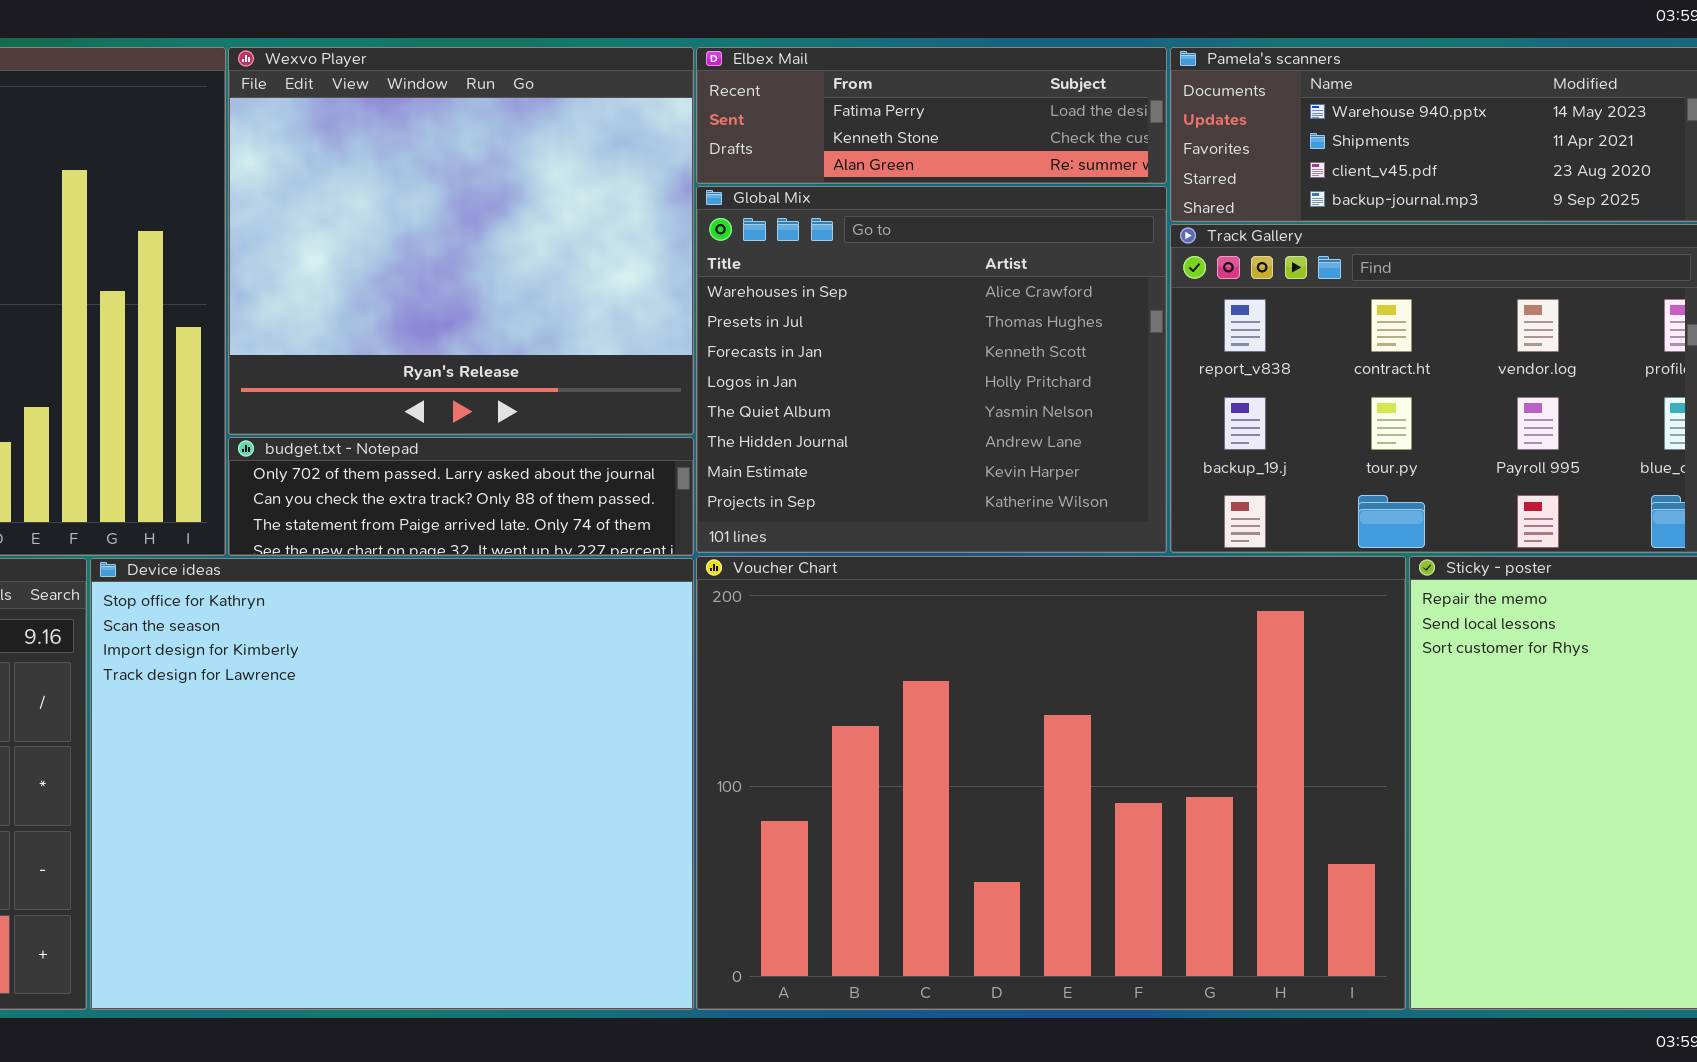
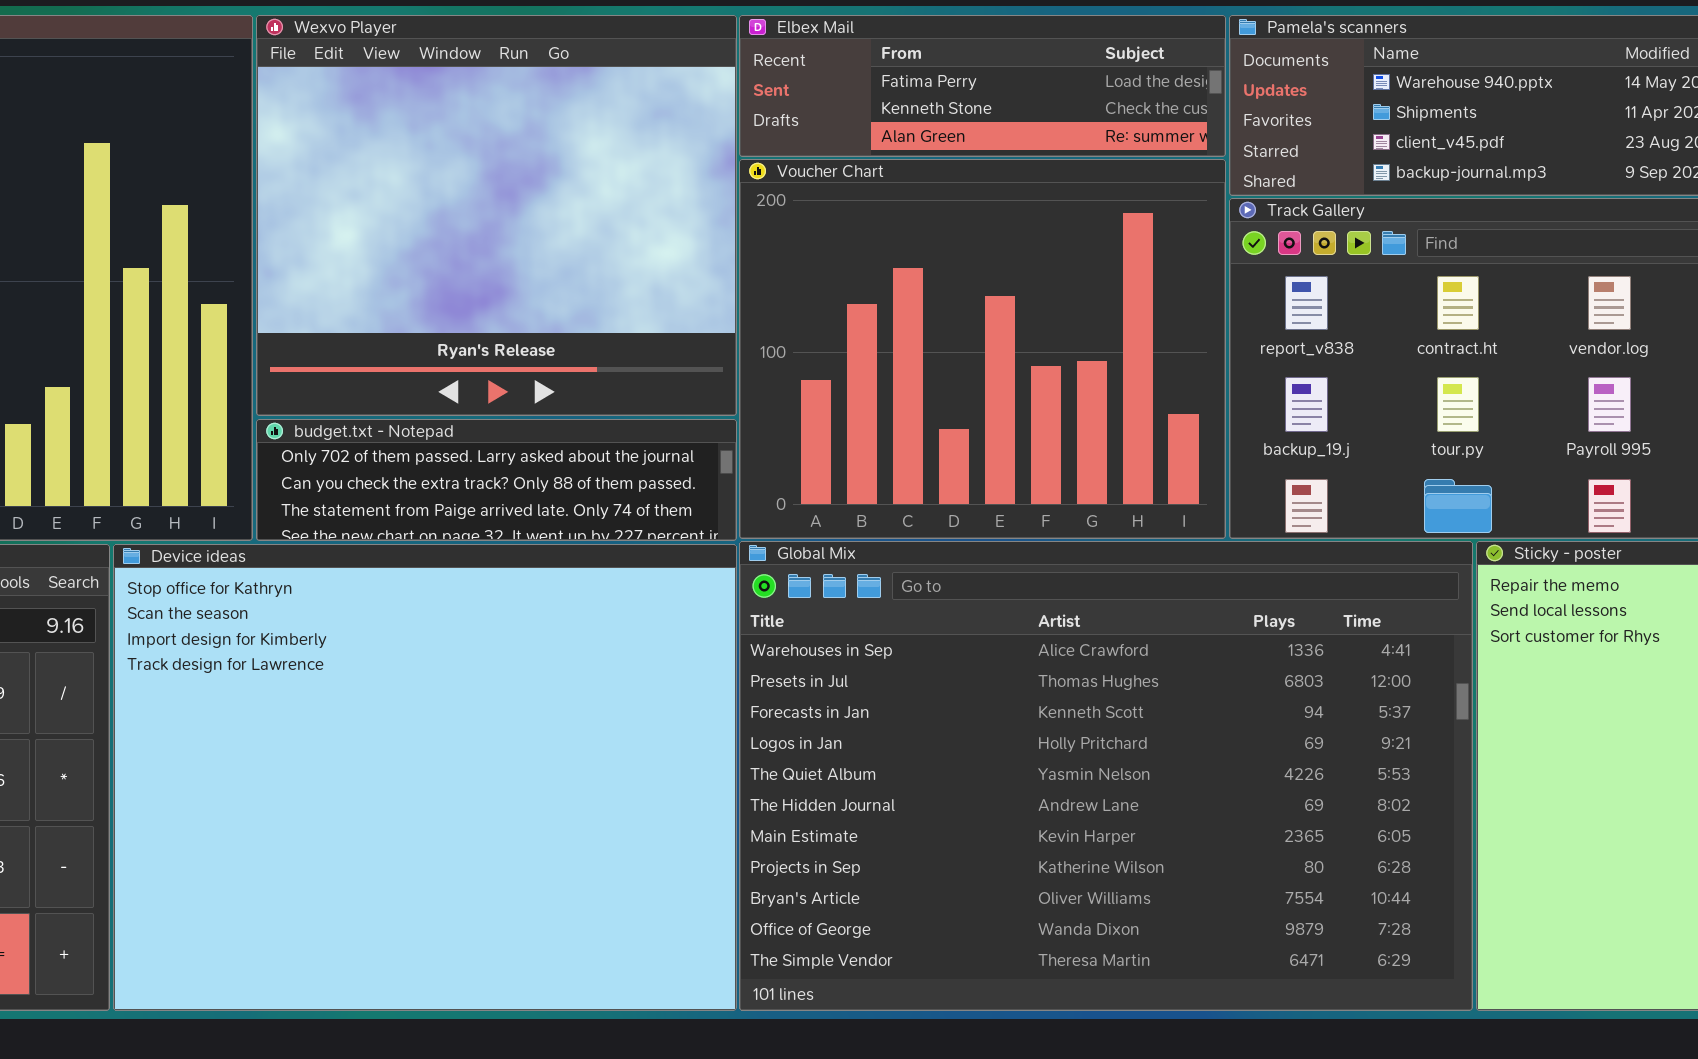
Global Mix: [696,186,1167,553] -> [739,541,1473,1011], moved, resized
Voucher Chart: [696,556,1406,1010] -> [739,159,1226,539], moved, resized

